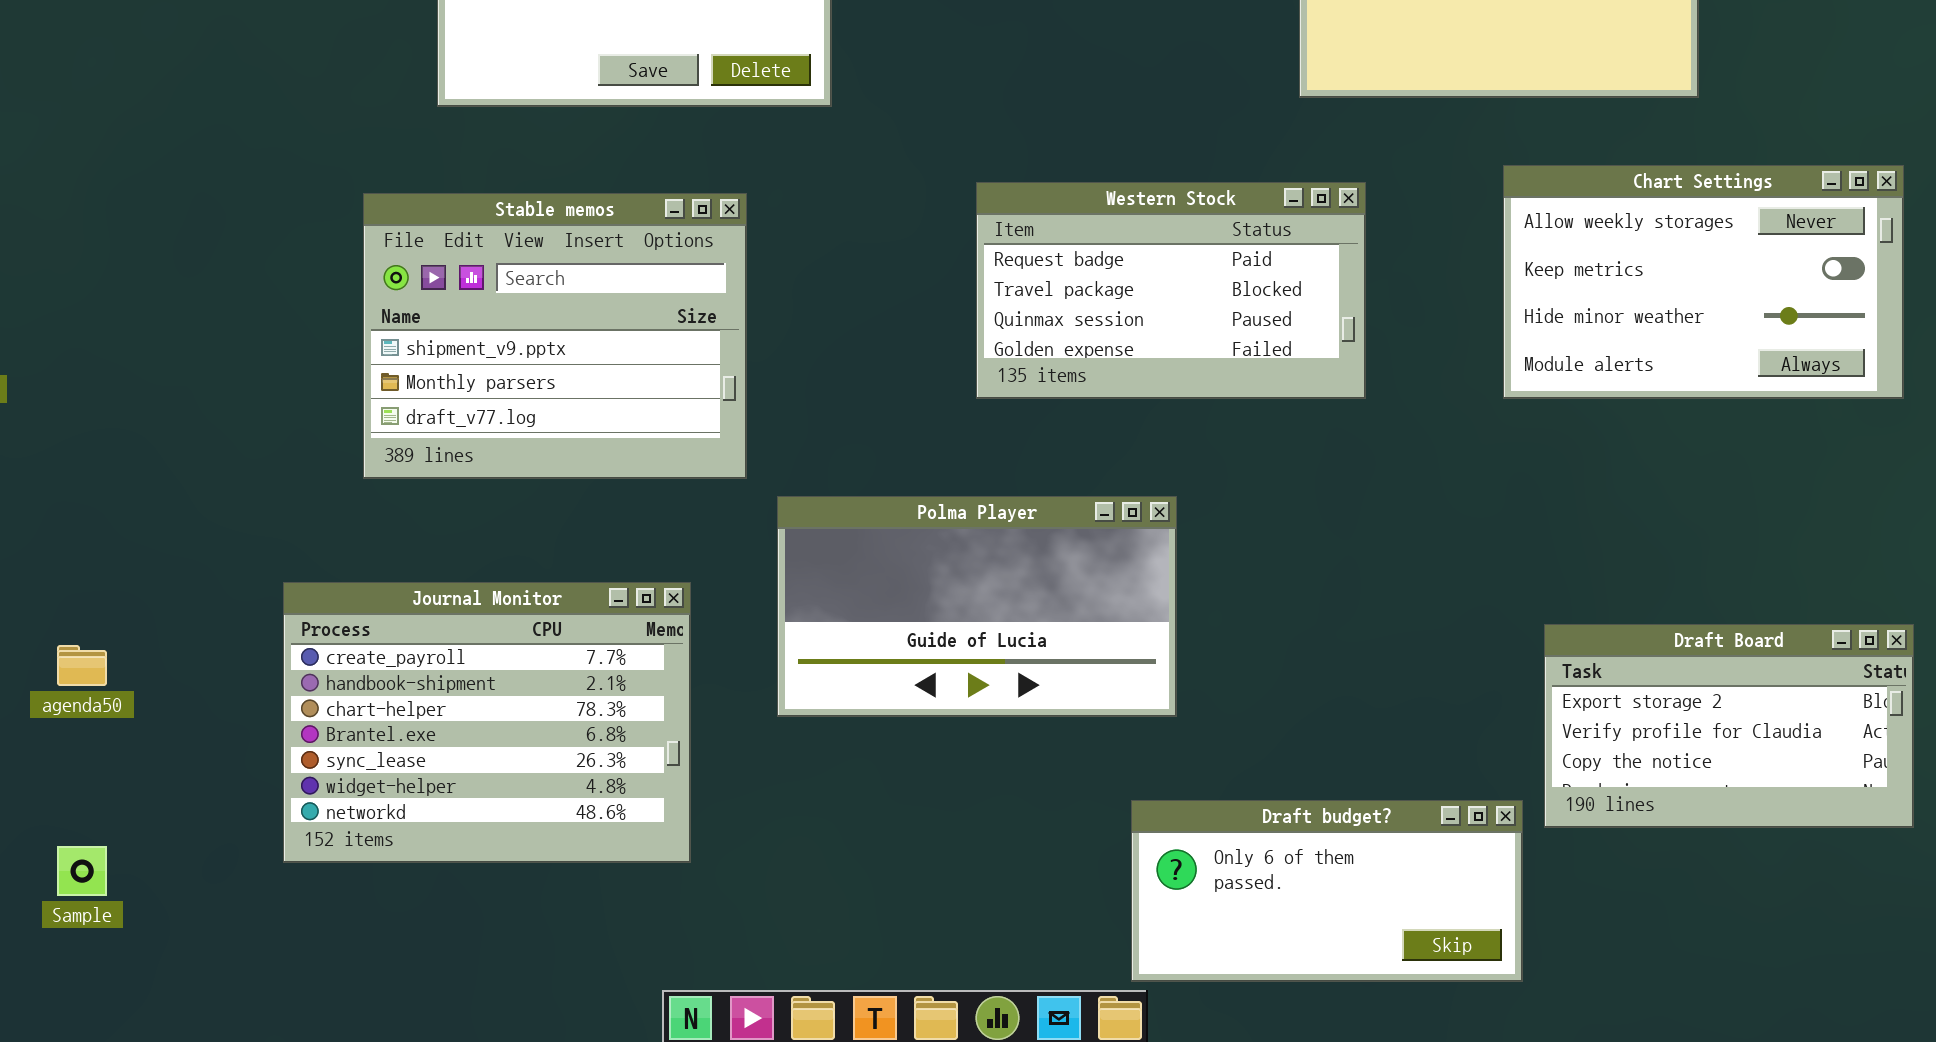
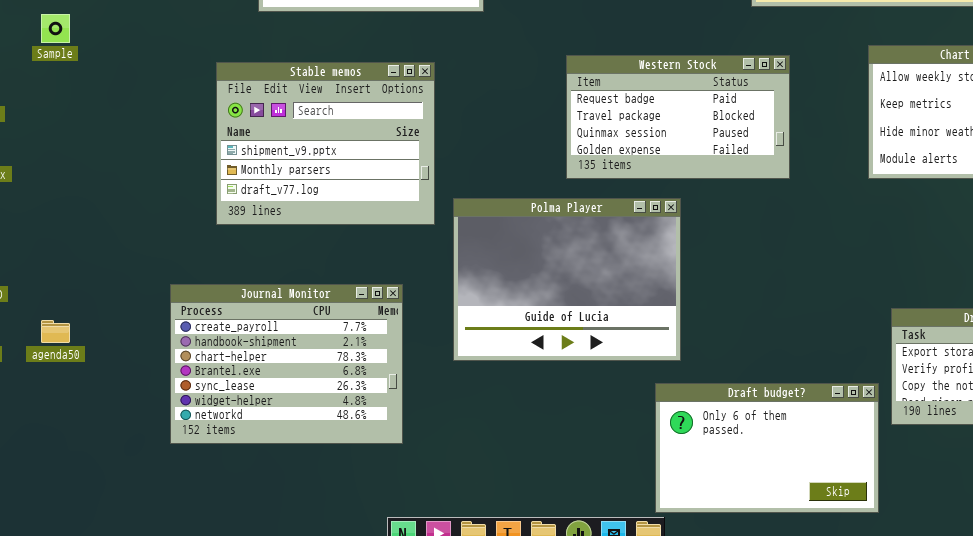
Polma Player: [777,496,1177,717] -> [453,198,681,361], resized
Draft budget?: [1131,800,1523,982] -> [655,383,879,513], resized
Sample: [57,846,107,896] -> [41,14,70,43], moved

